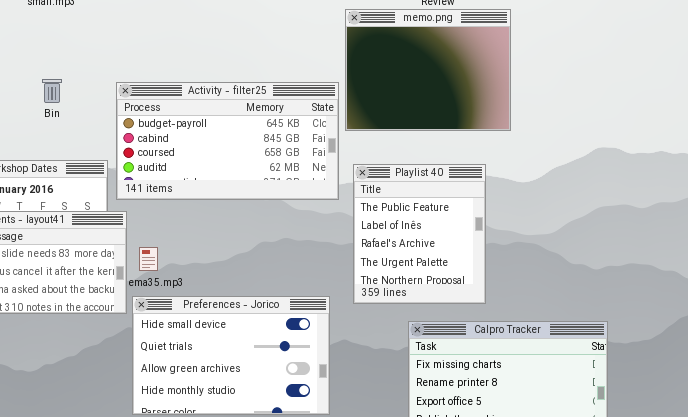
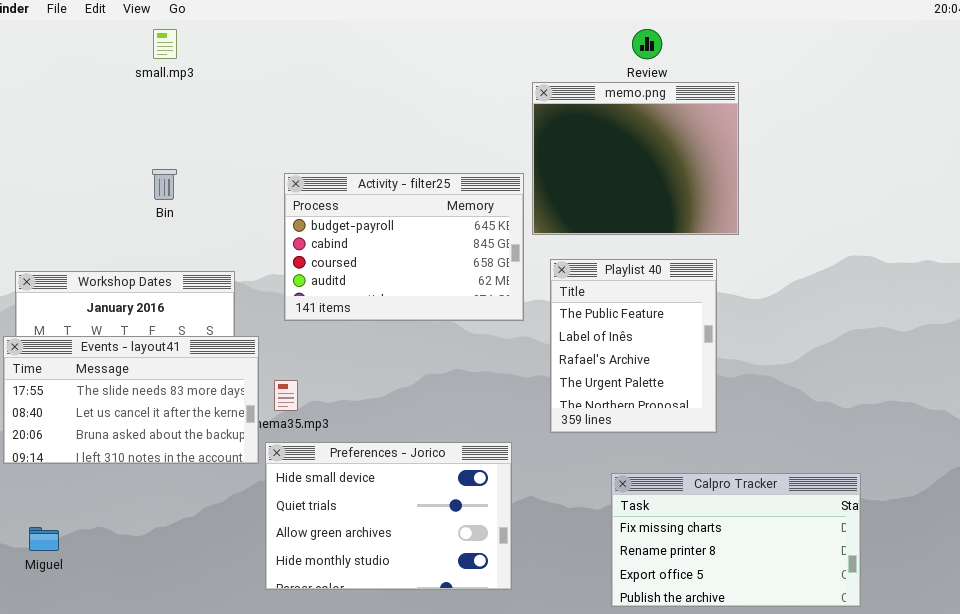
Activity - filter25: [116,82,339,200] -> [284,173,524,321], resized
Playlist 40: [353,164,486,304] -> [550,259,717,433], moved

